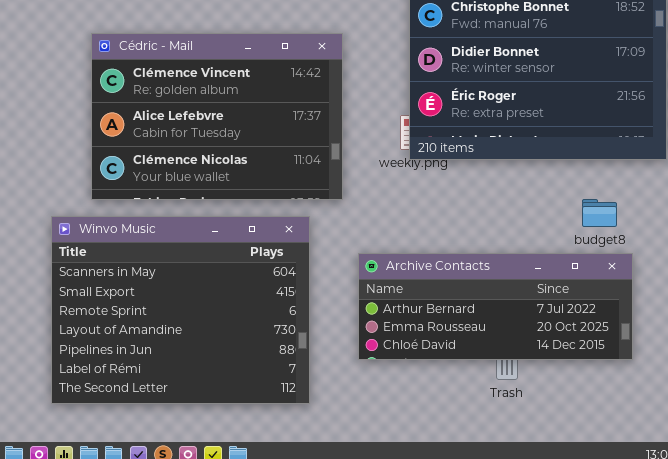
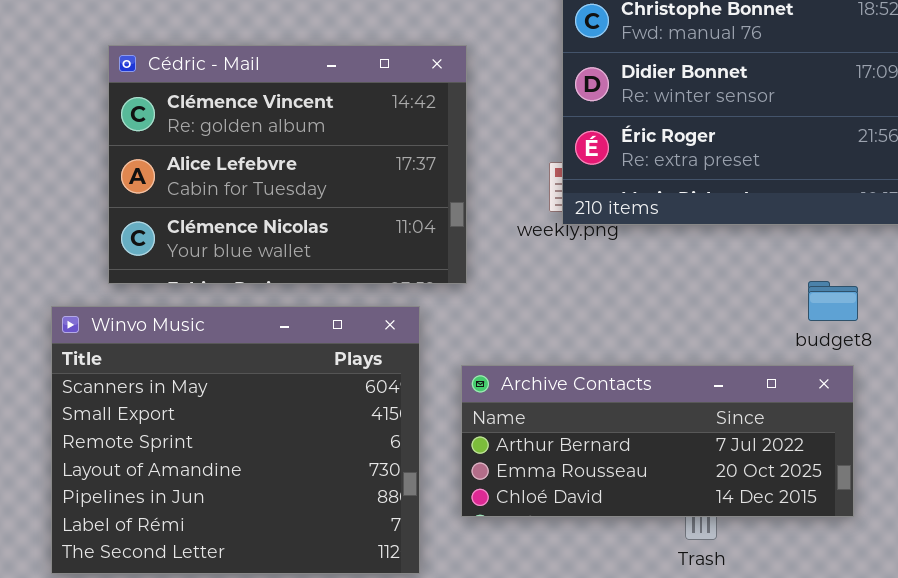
Archive Contacts: [358,253,633,360] -> [461,365,854,517], moved

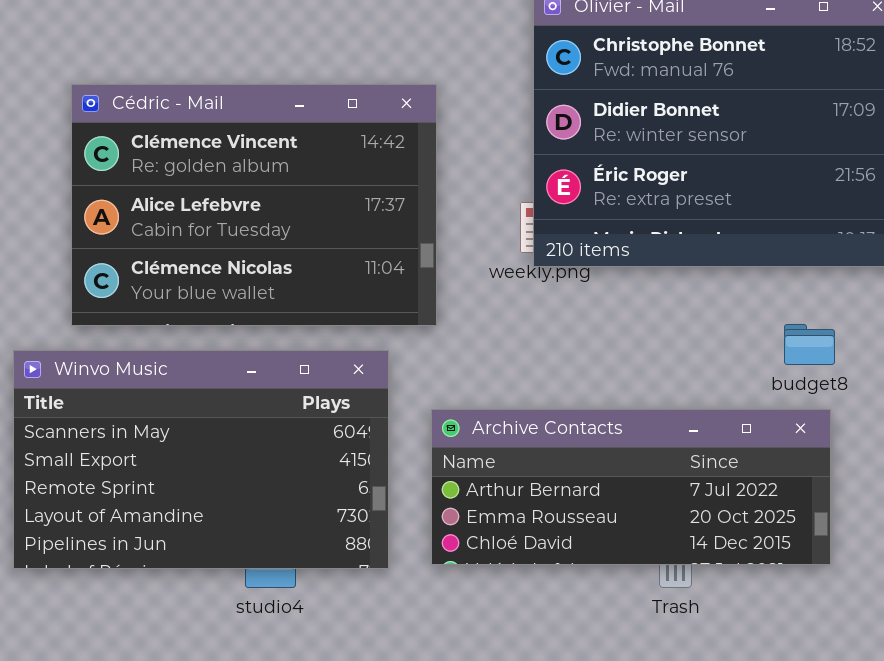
Winvo Music: [51,306,420,574] -> [13,350,389,569], resized

